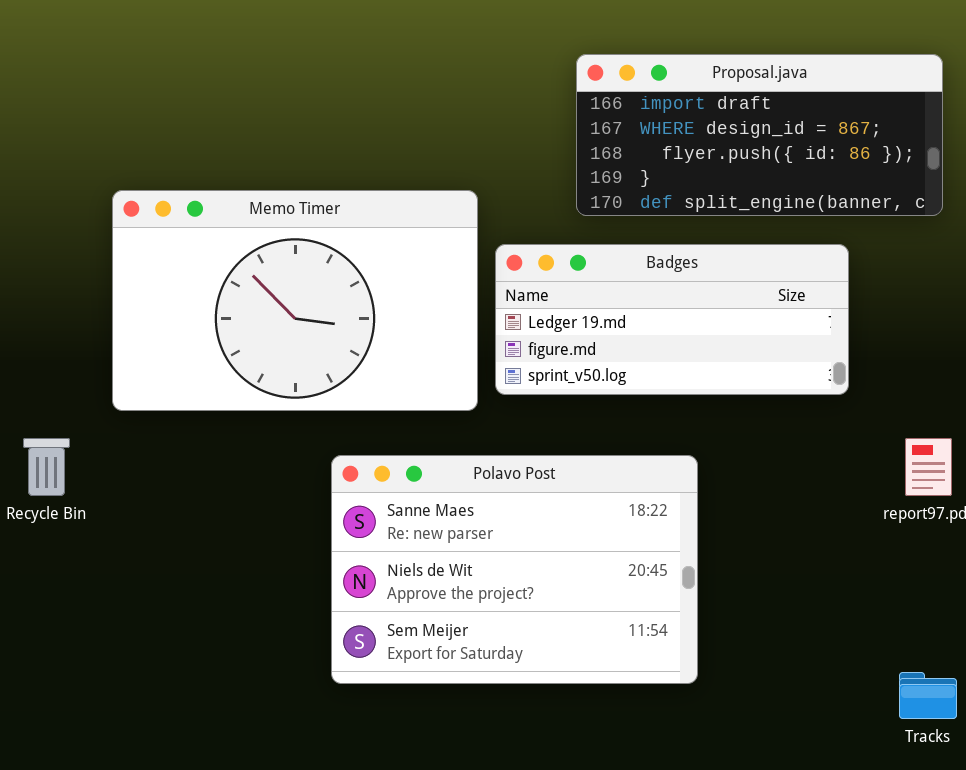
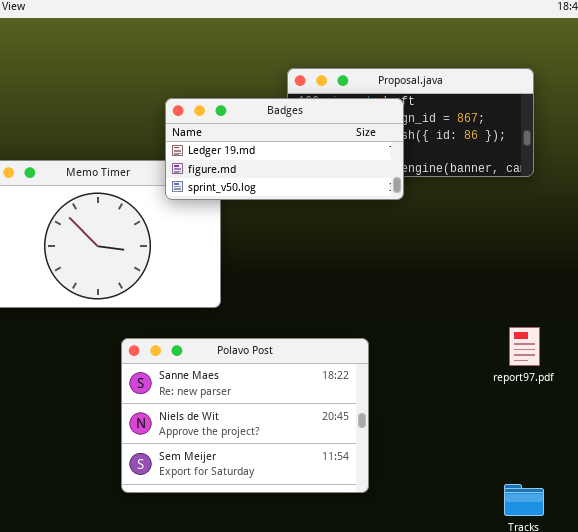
Badges: [495,244,849,395] -> [165,98,404,200], moved

